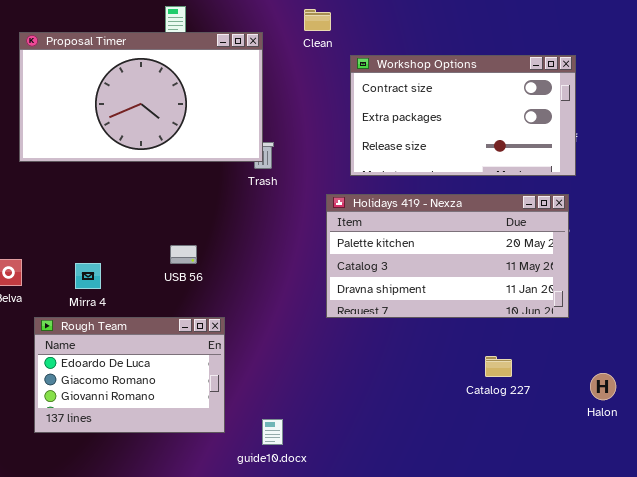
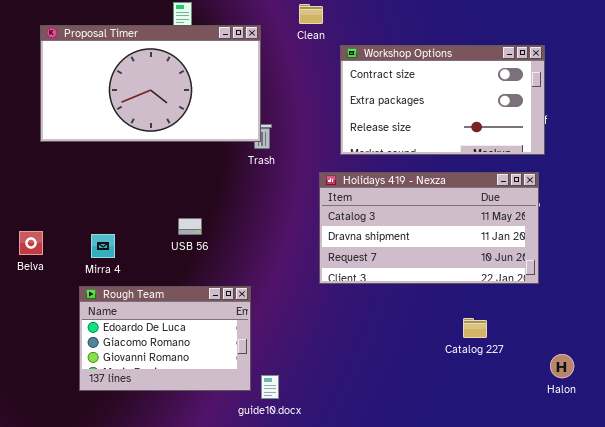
Holidays 419 - Nexza: [326,194,569,318] -> [319,172,539,284], scrolled down 1 row
Rough Team: [34,317,225,433] -> [79,286,251,391], moved
Halon: [590,373,616,400] -> [550,354,574,378], moved

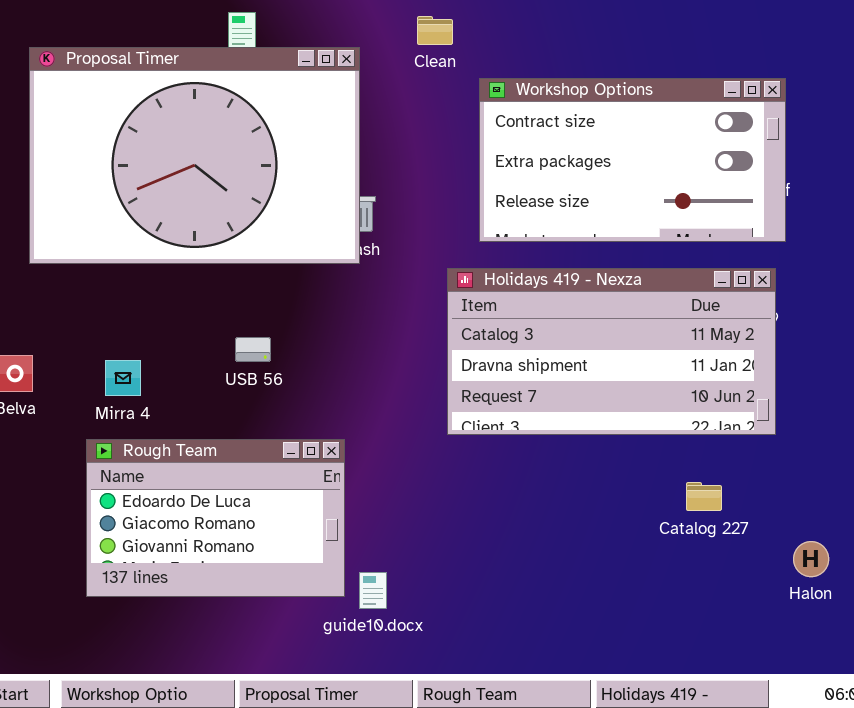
Proposal Timer: [40,25,261,142] -> [29,47,360,264], resized
Catalog 227: [463,318,487,338] -> [686,482,722,511], moved

